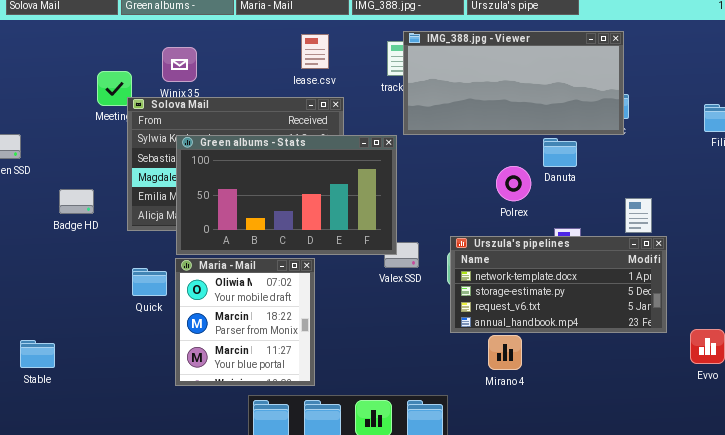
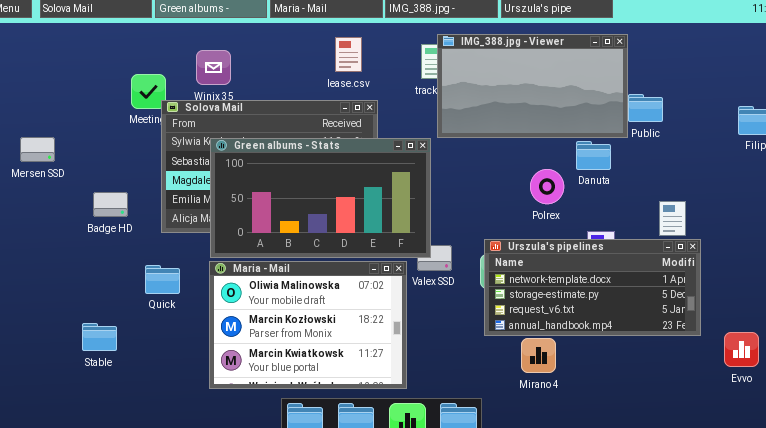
IMG_388.jpg - Viewer: [403,31,624,135] -> [437,34,628,138], resized
Maria - Mail: [175,258,315,386] -> [209,261,407,389], resized
Quick: [132,268,167,296] -> [145,265,180,294], moved
Stable: [20,340,55,368] -> [82,323,117,351], moved

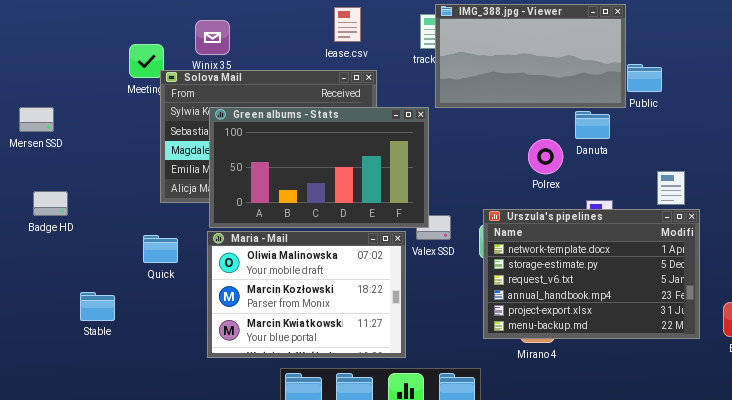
Badge HD: [93,192,128,217] -> [33,191,68,216], moved
Urszula's pipelines: [484,239,701,336] -> [483,209,700,339], resized

